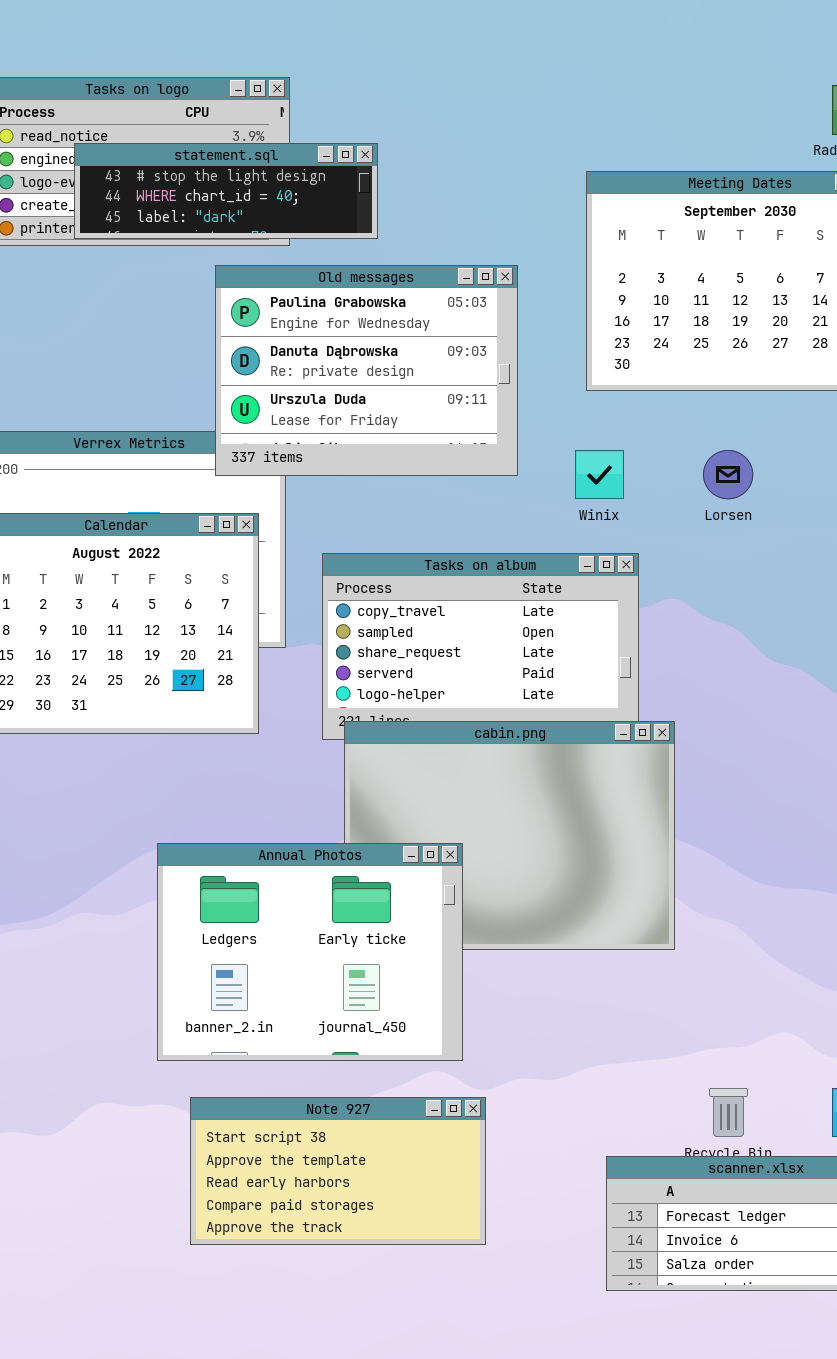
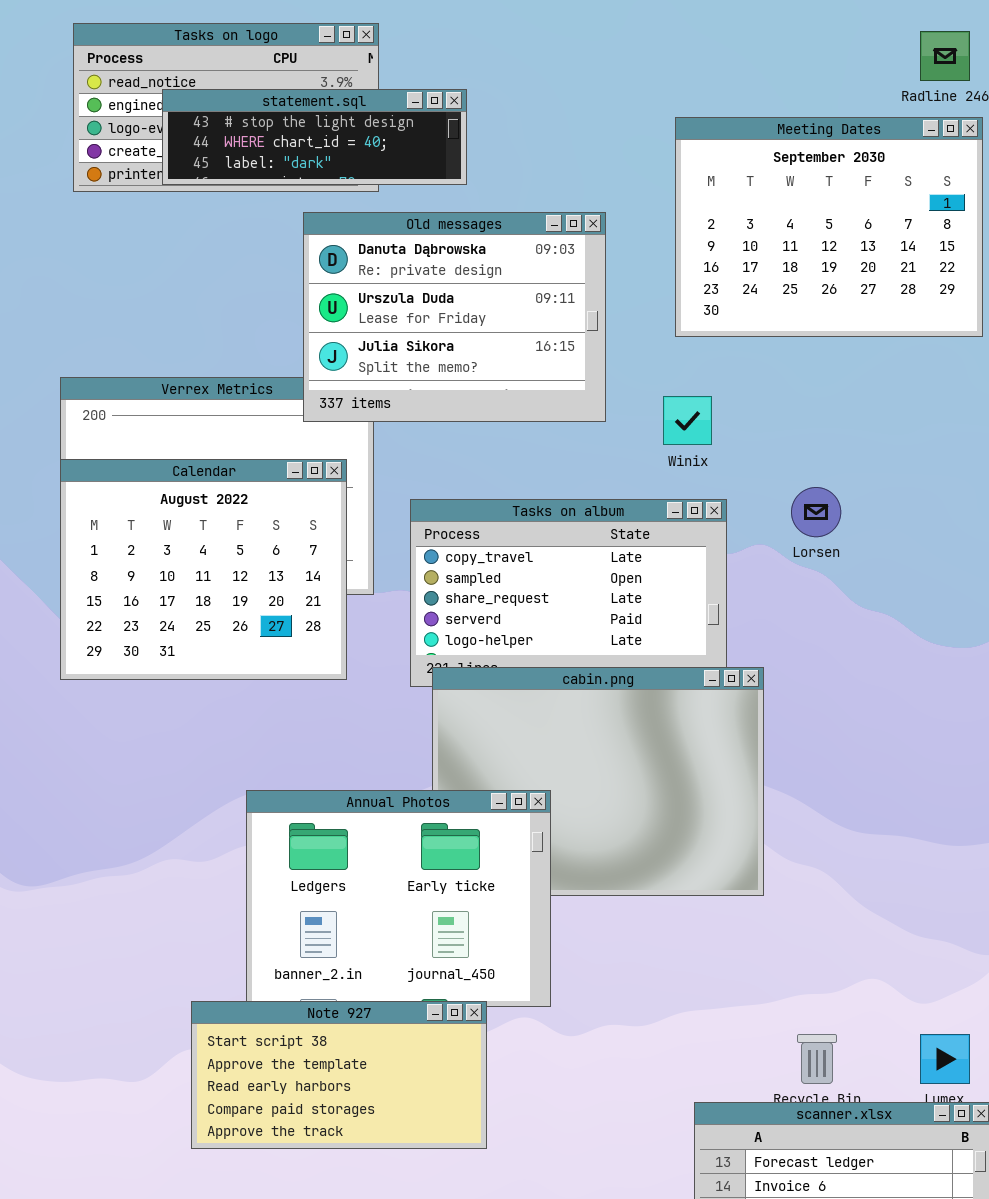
Old messages: [215,265,518,476] -> [303,212,606,422], scrolled down 1 row
Lorsen: [703,450,753,499] -> [791,487,841,537], moved
Note 927: [190,1097,486,1245] -> [191,1001,487,1149], moved

